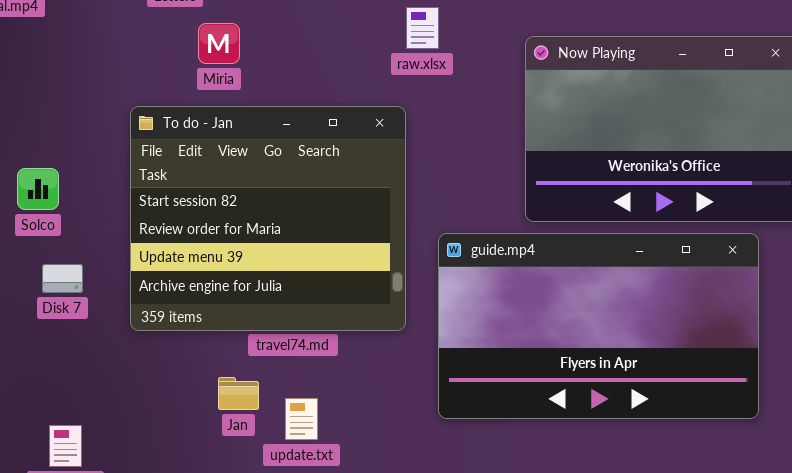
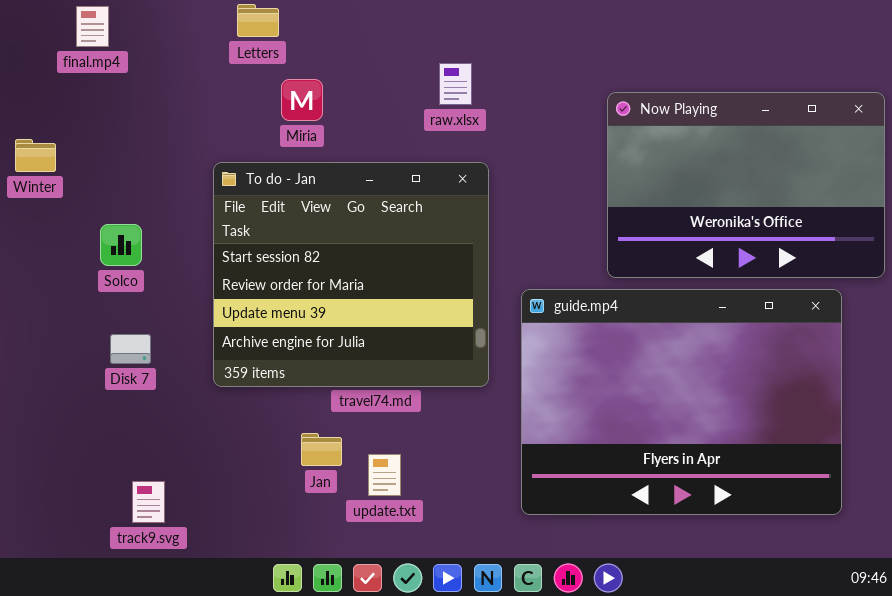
raw.xlsx: [406,7,439,49] -> [439,63,472,105], moved
guide.mp4: [438,233,759,419] -> [521,289,842,515], resized
Disk 7: [42,264,83,293] -> [110,334,151,364], moved

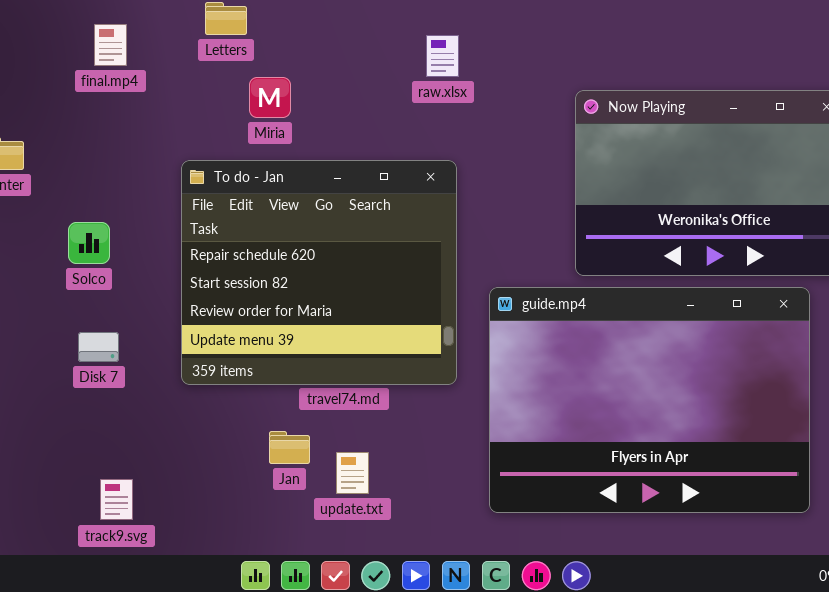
final.mp4: [76,6,109,47] -> [94,24,127,66], moved
raw.xlsx: [439,63,472,105] -> [426,35,459,77], moved
To do - Jan: [213,162,489,387] -> [181,160,457,385], scrolled up 1 row

